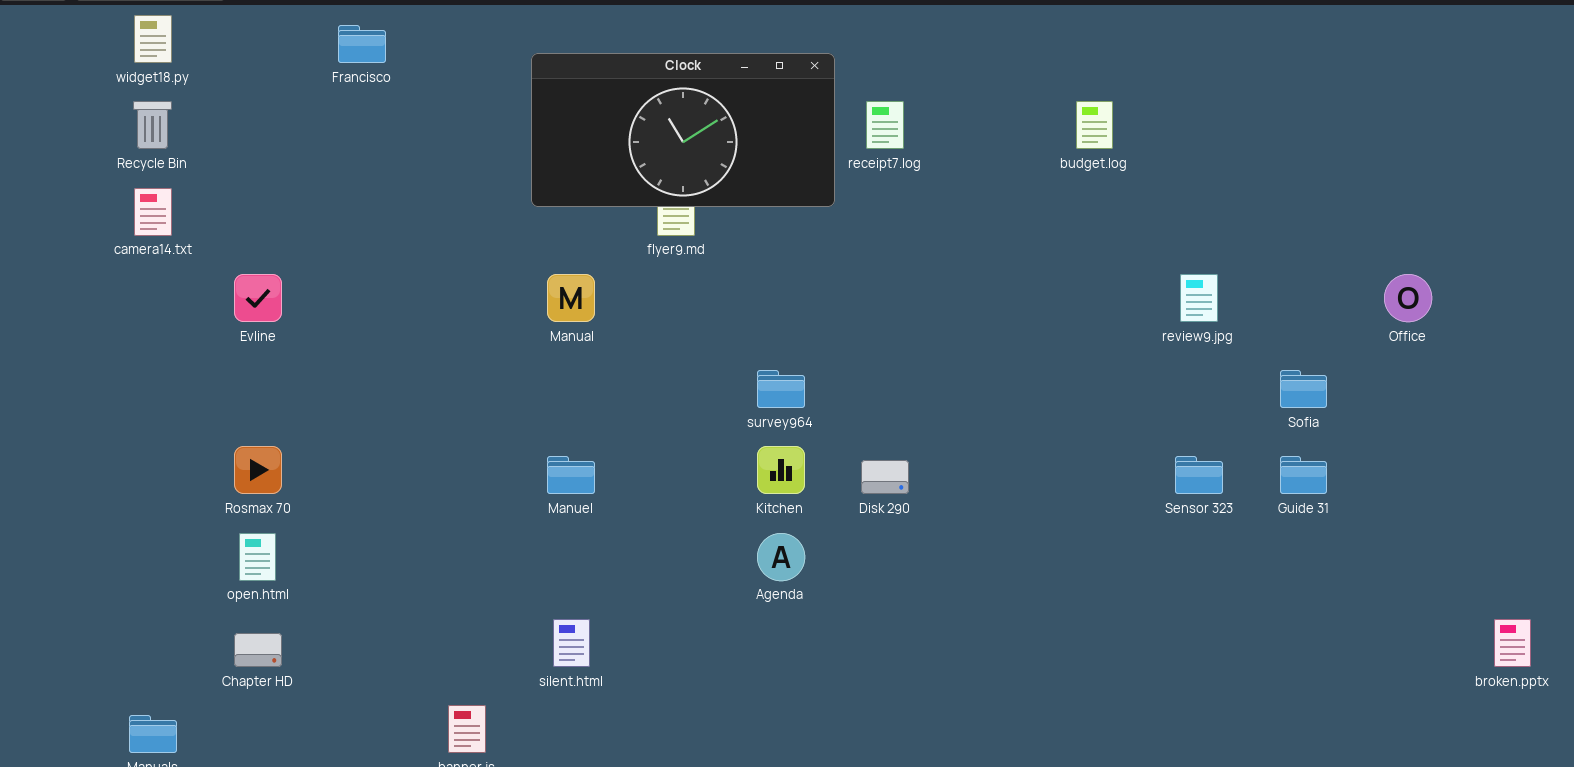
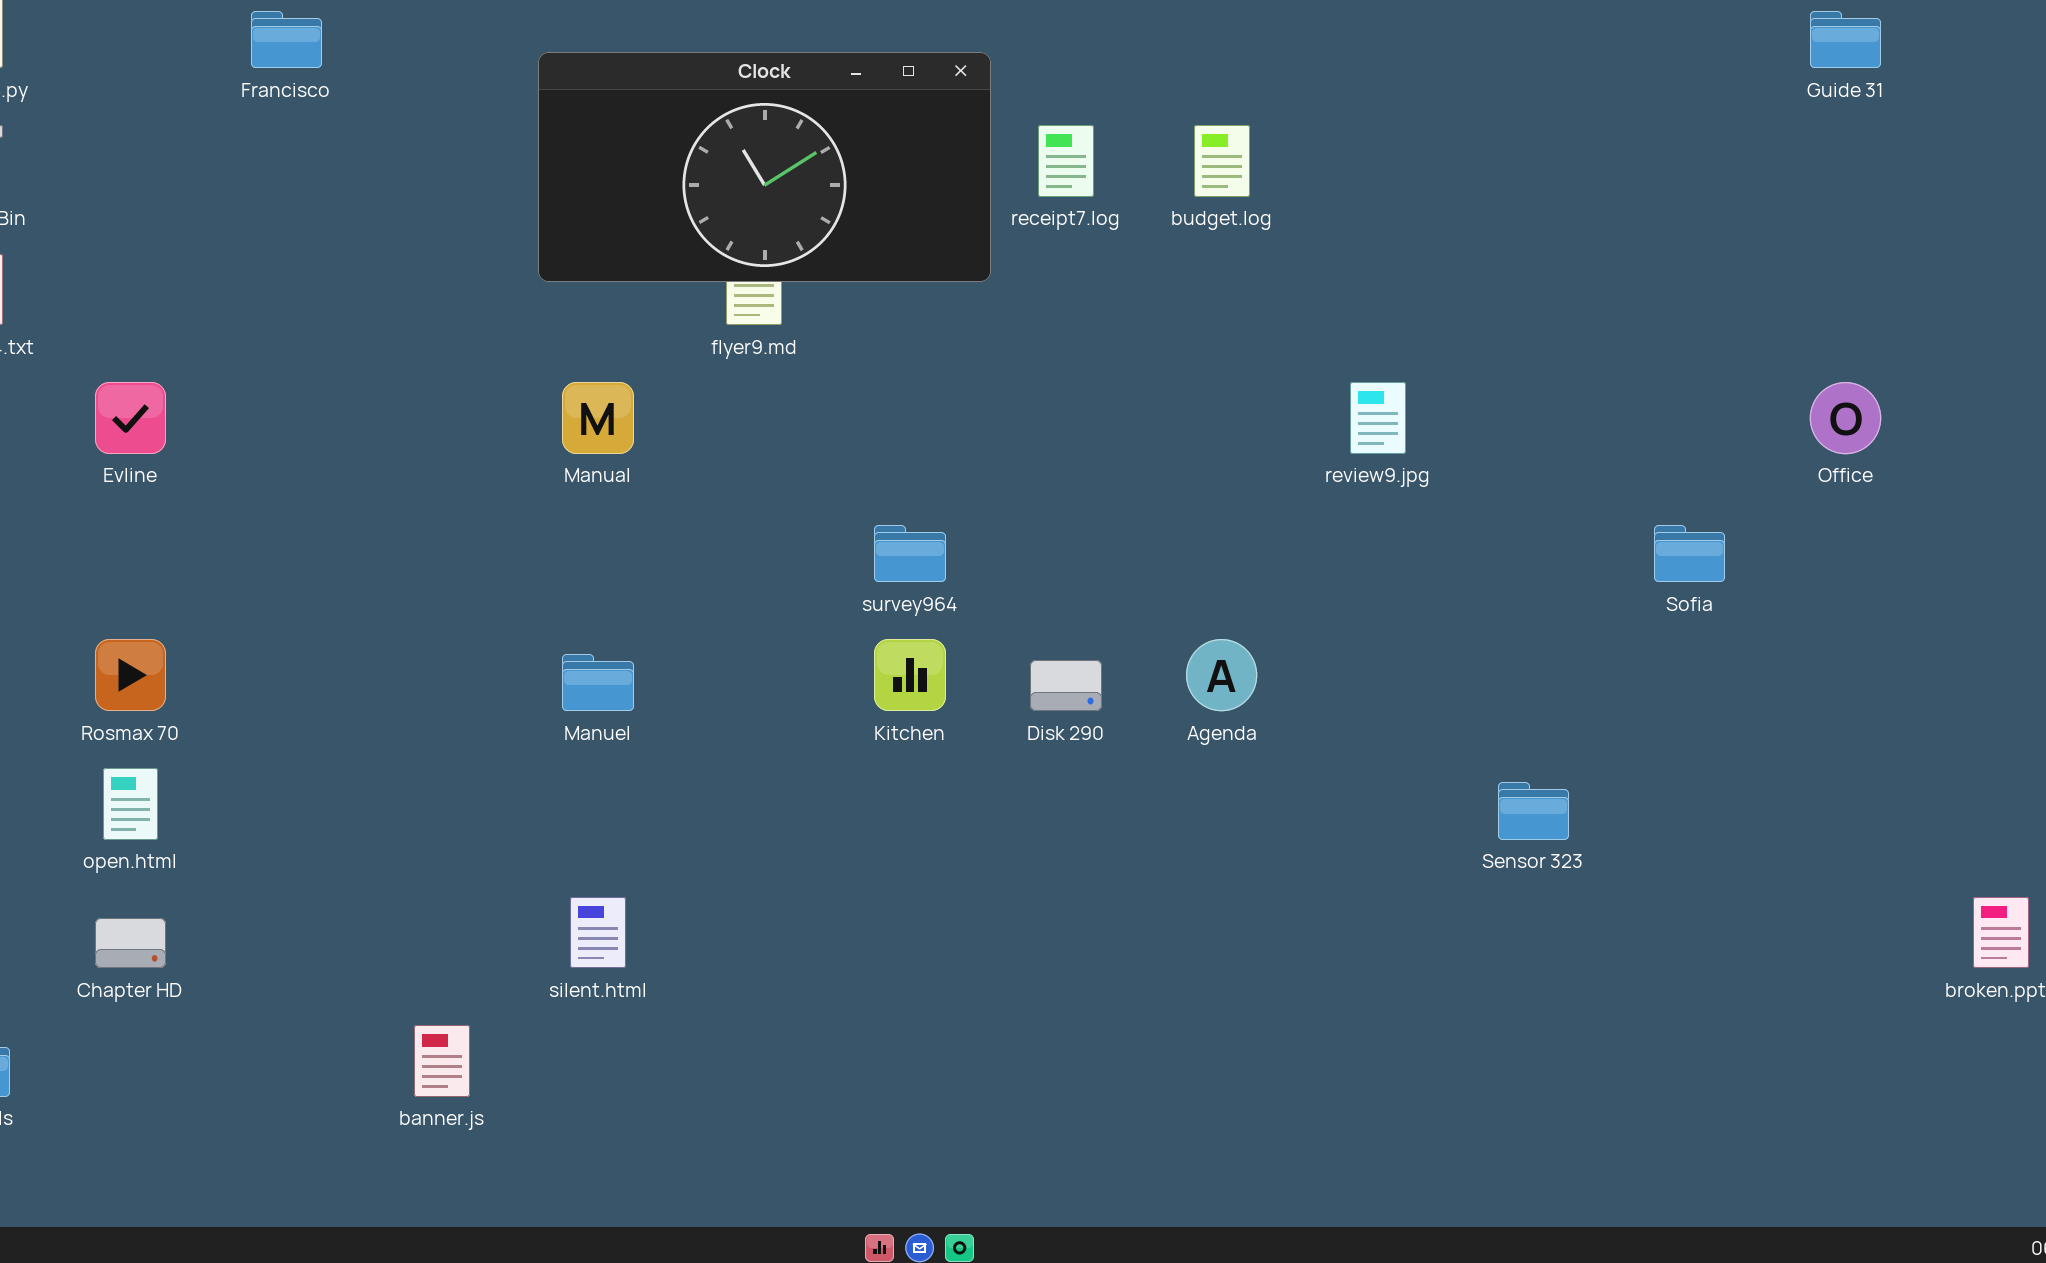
budget.log: [1076,101,1113,149] -> [1194,125,1250,197], moved
review9.jpg: [1180,274,1218,322] -> [1350,382,1406,454], moved
Sensor 323: [1175,456,1223,494] -> [1498,782,1569,840], moved
Guide 31: [1280,456,1327,494] -> [1810,11,1881,68], moved
Agenda: [757,533,805,581] -> [1186,639,1257,711], moved

